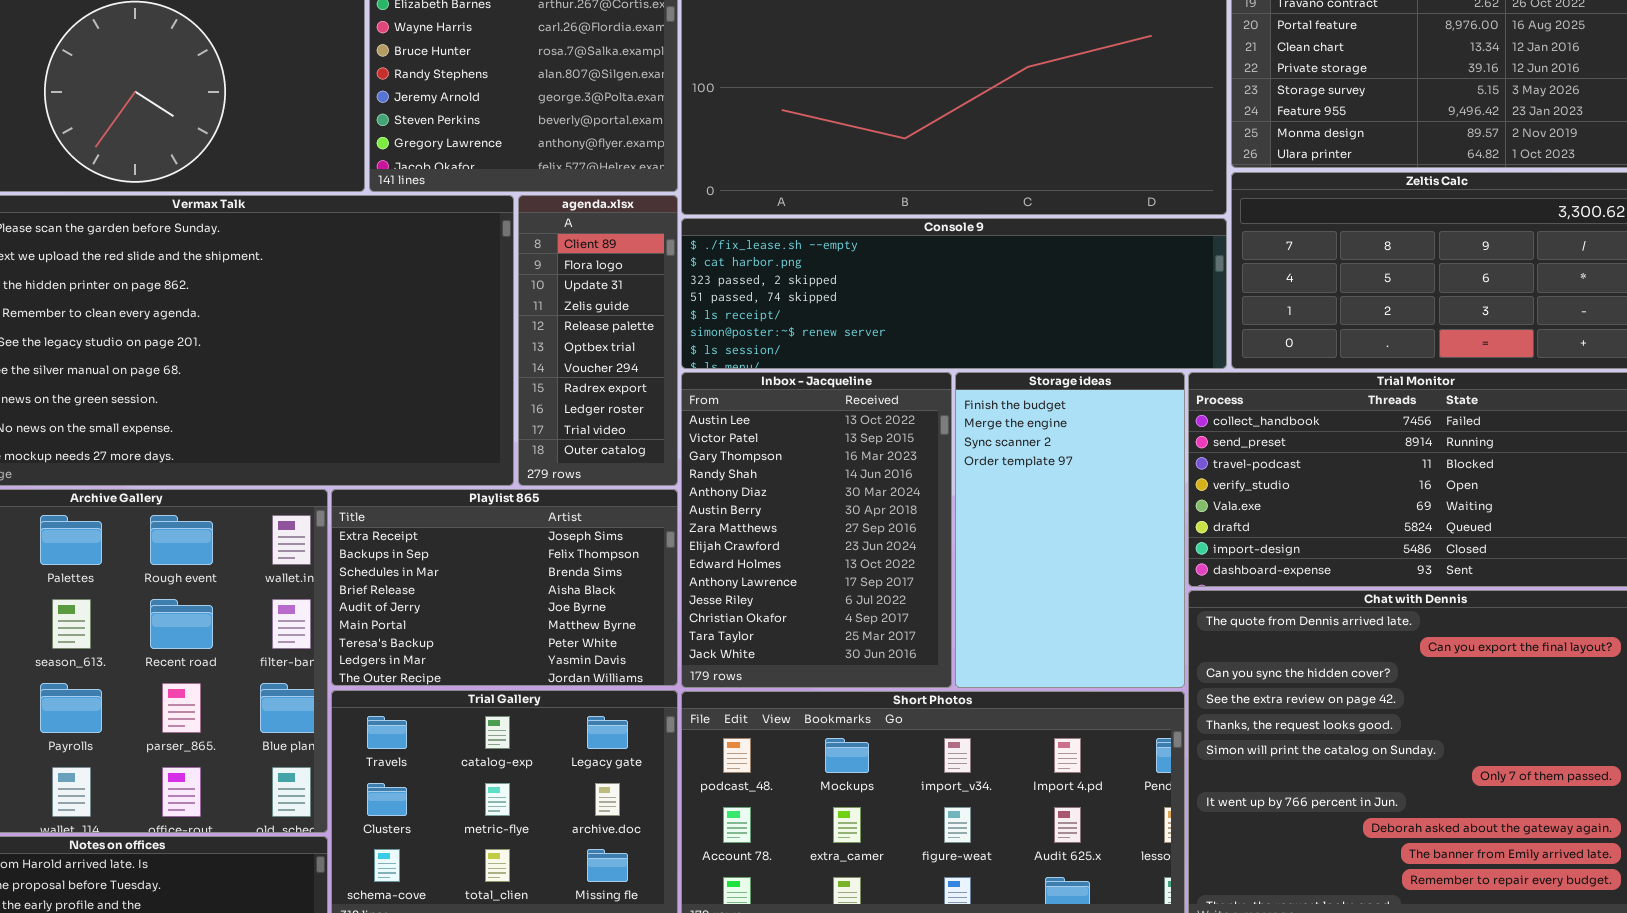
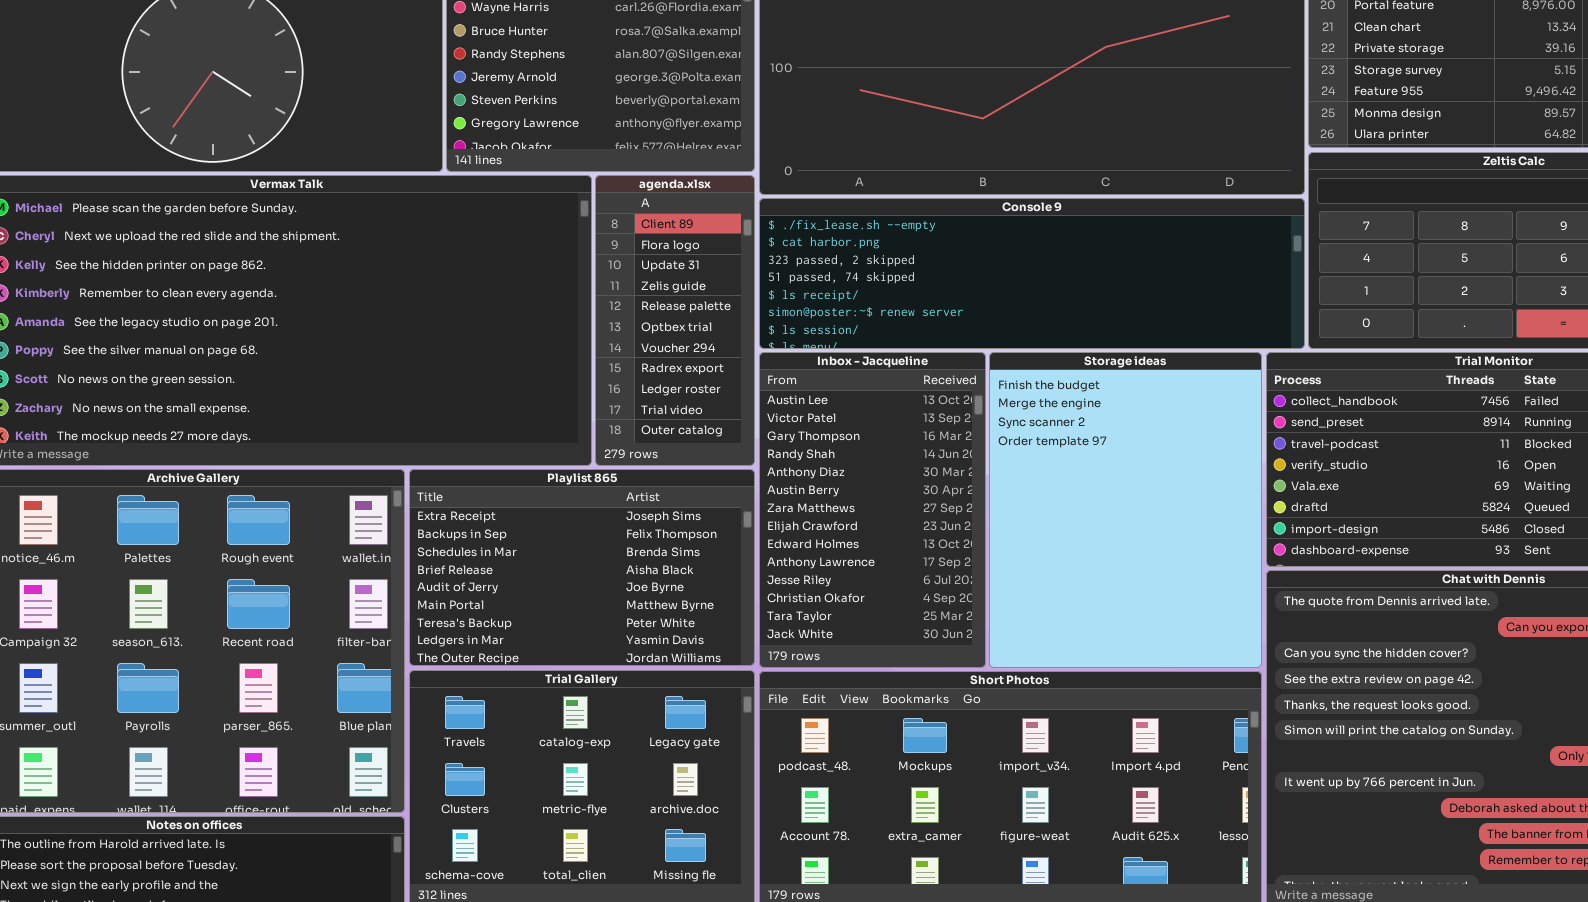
Inbox - Jacqueline: [681,372,952,688] -> [759,352,986,668], resized
Storage ideas: [955,372,1185,688] -> [989,352,1262,668], resized

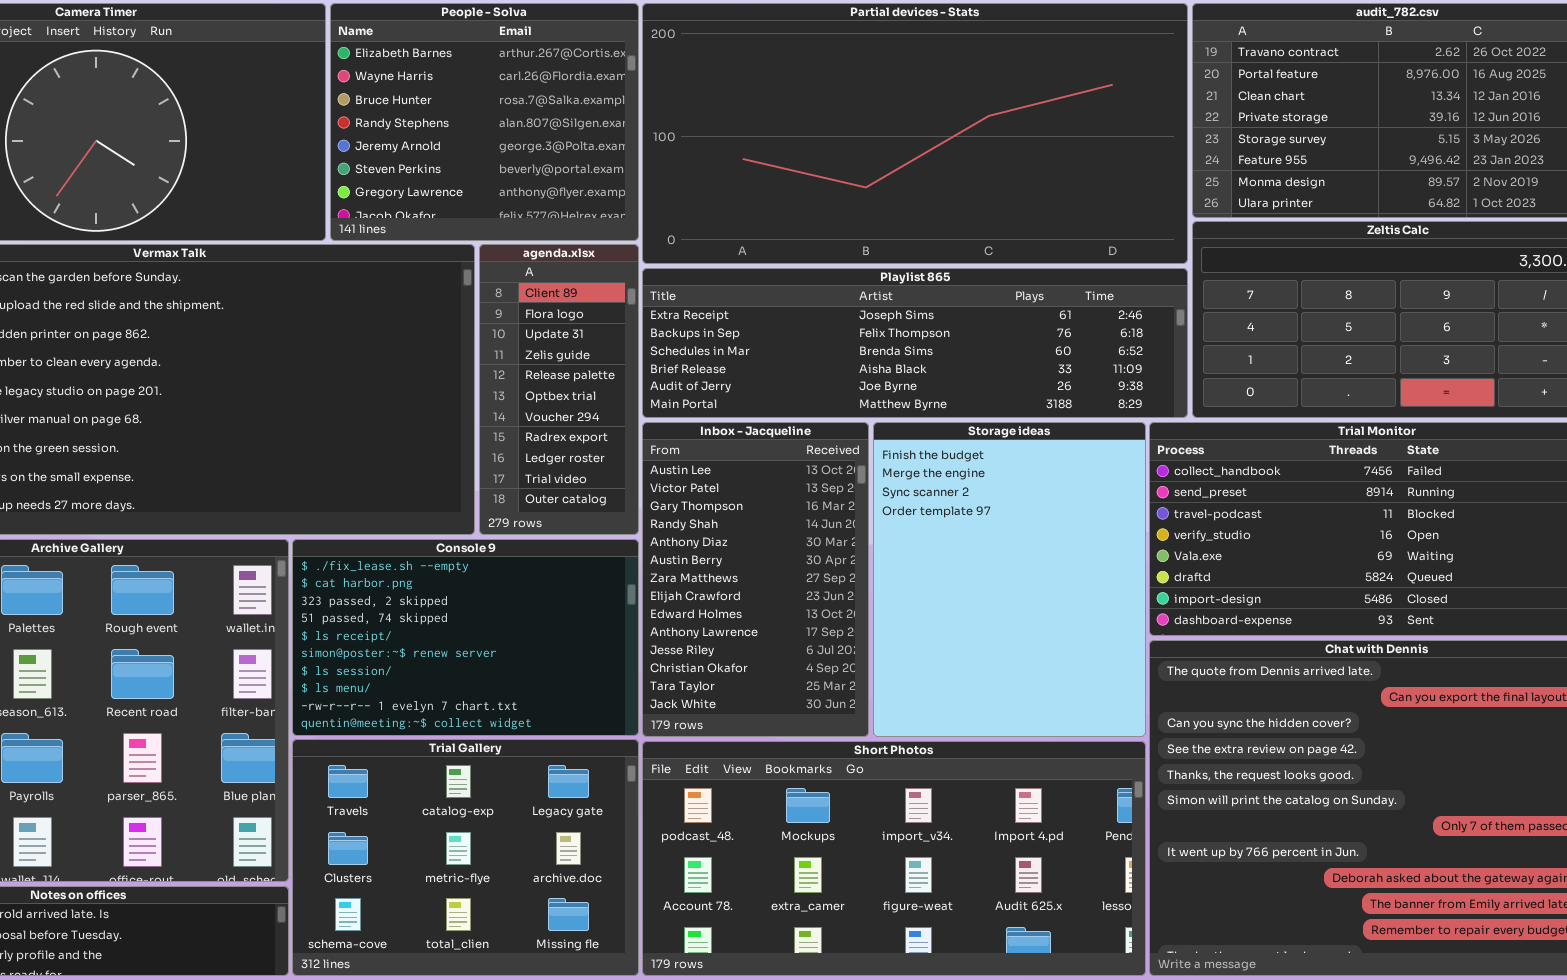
Console 9: [759,198,1305,349] -> [292,539,639,736], moved, resized
Playlist 865: [409,469,755,666] -> [642,268,1188,418], moved, resized

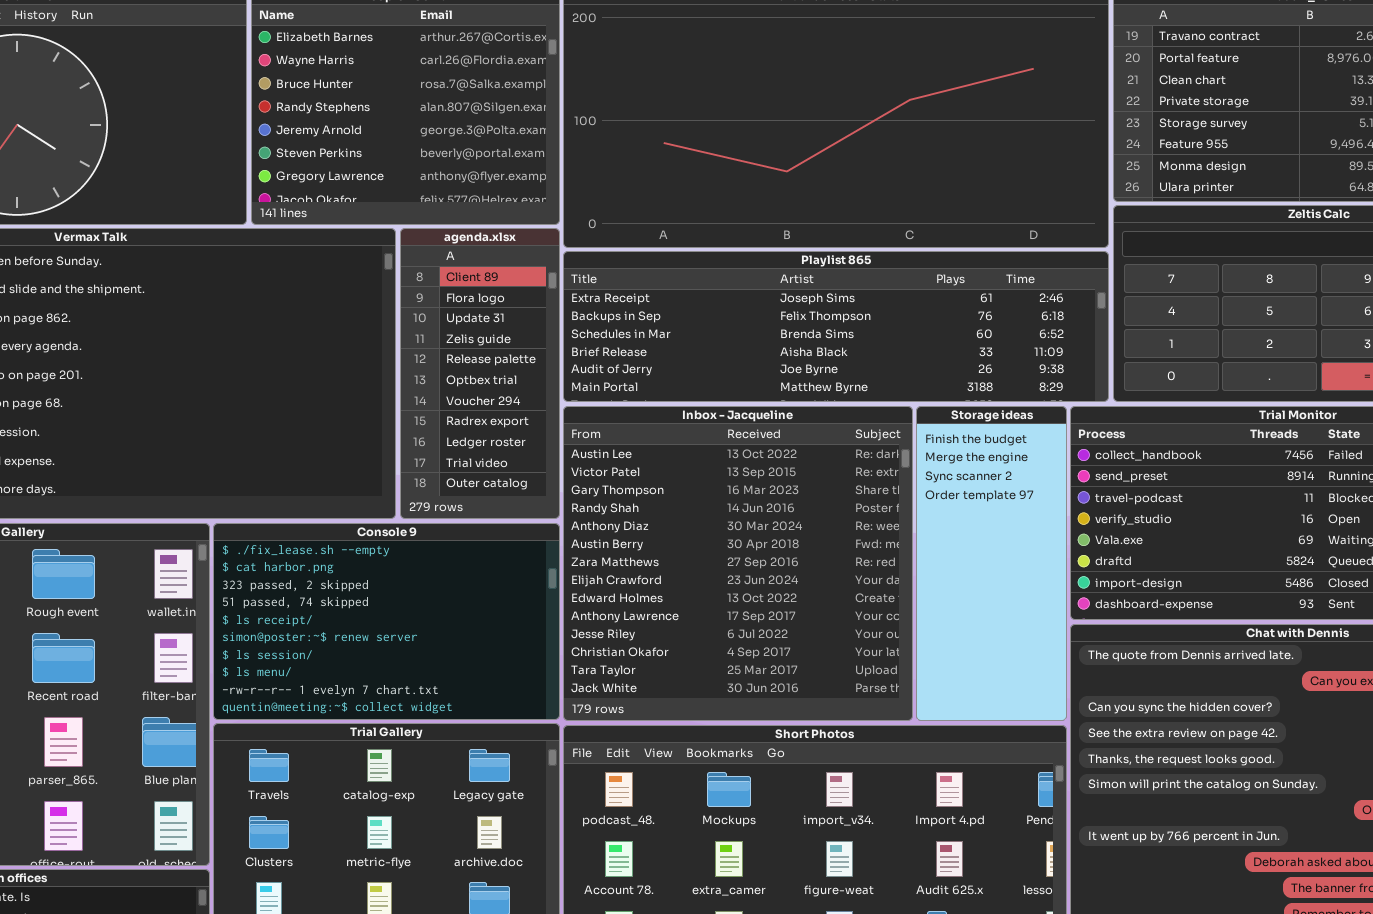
Inbox - Jacqueline: [642,422,869,737] -> [563,406,913,721], resized
Storage ideas: [873,422,1146,737] -> [916,406,1067,721], resized

